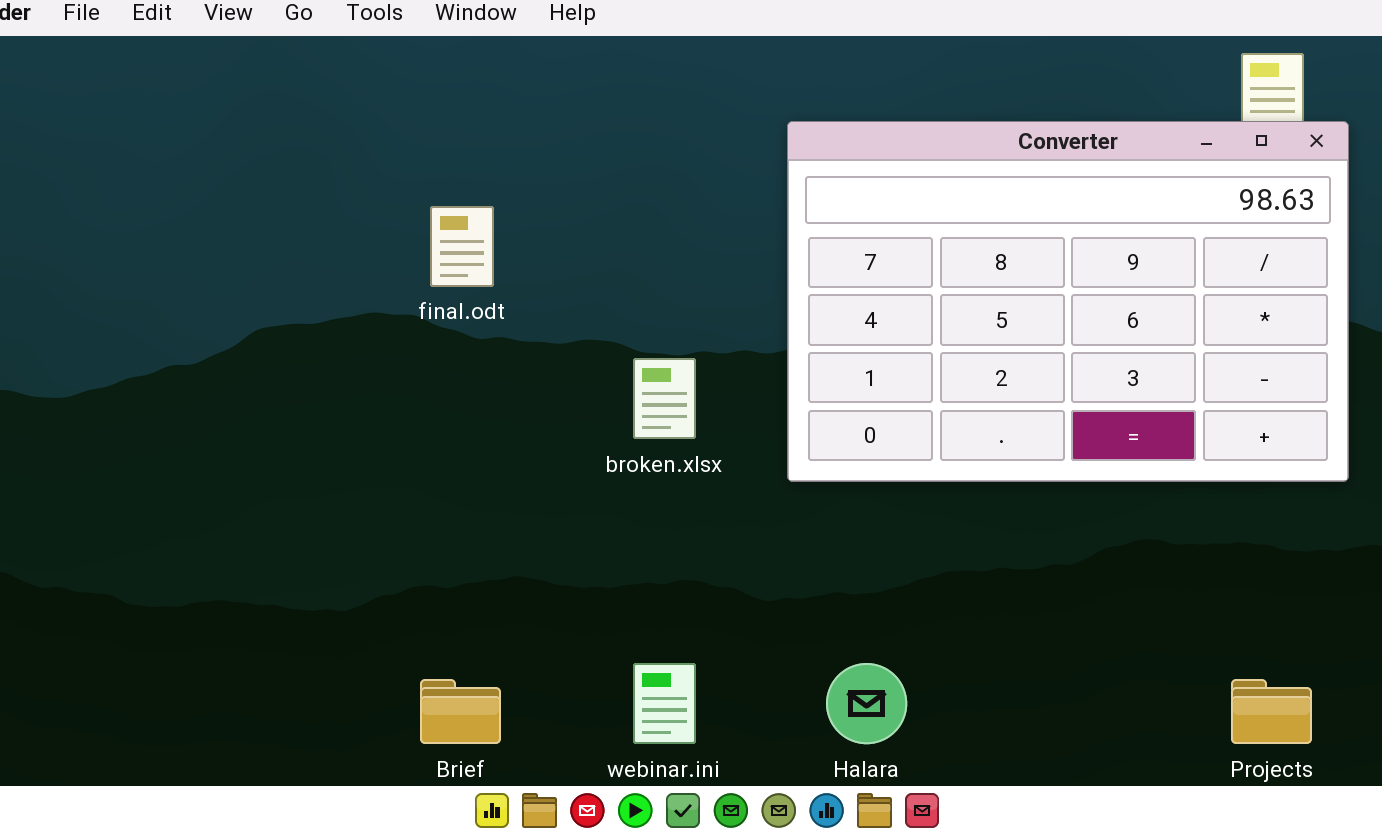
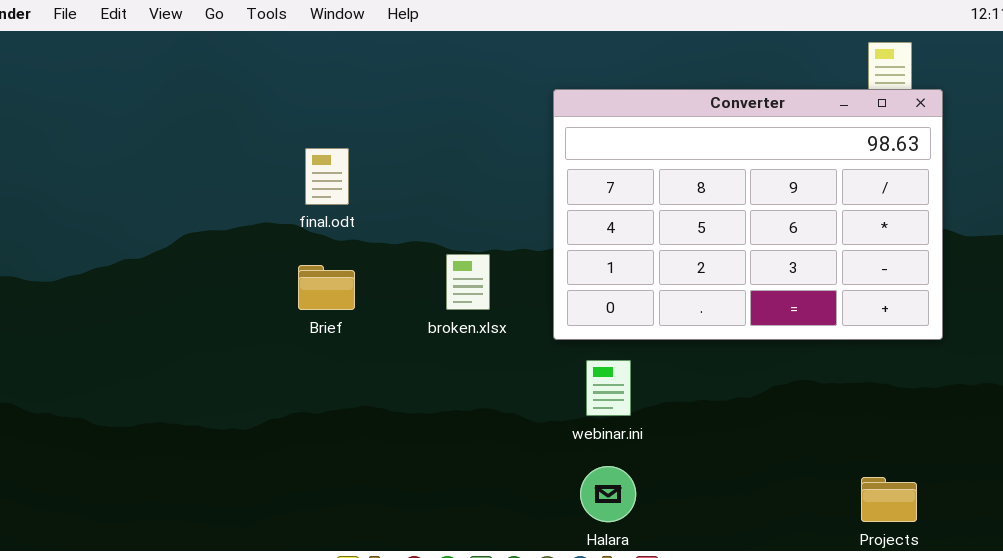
webinar.ini: [633,663,696,744] -> [586,360,631,416], moved
Brief: [420,679,501,744] -> [298,265,355,310], moved

